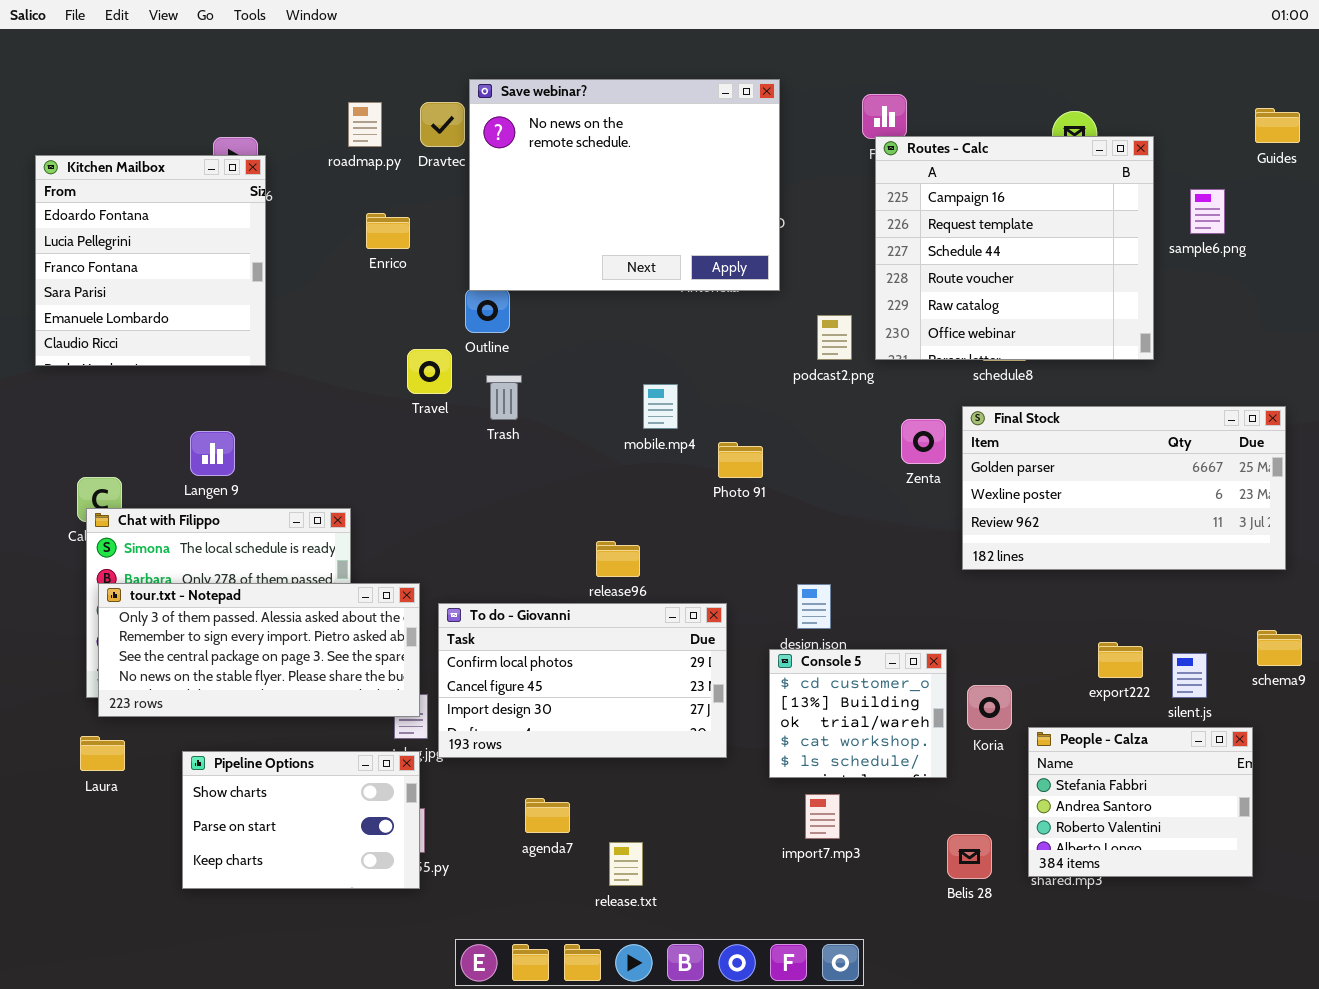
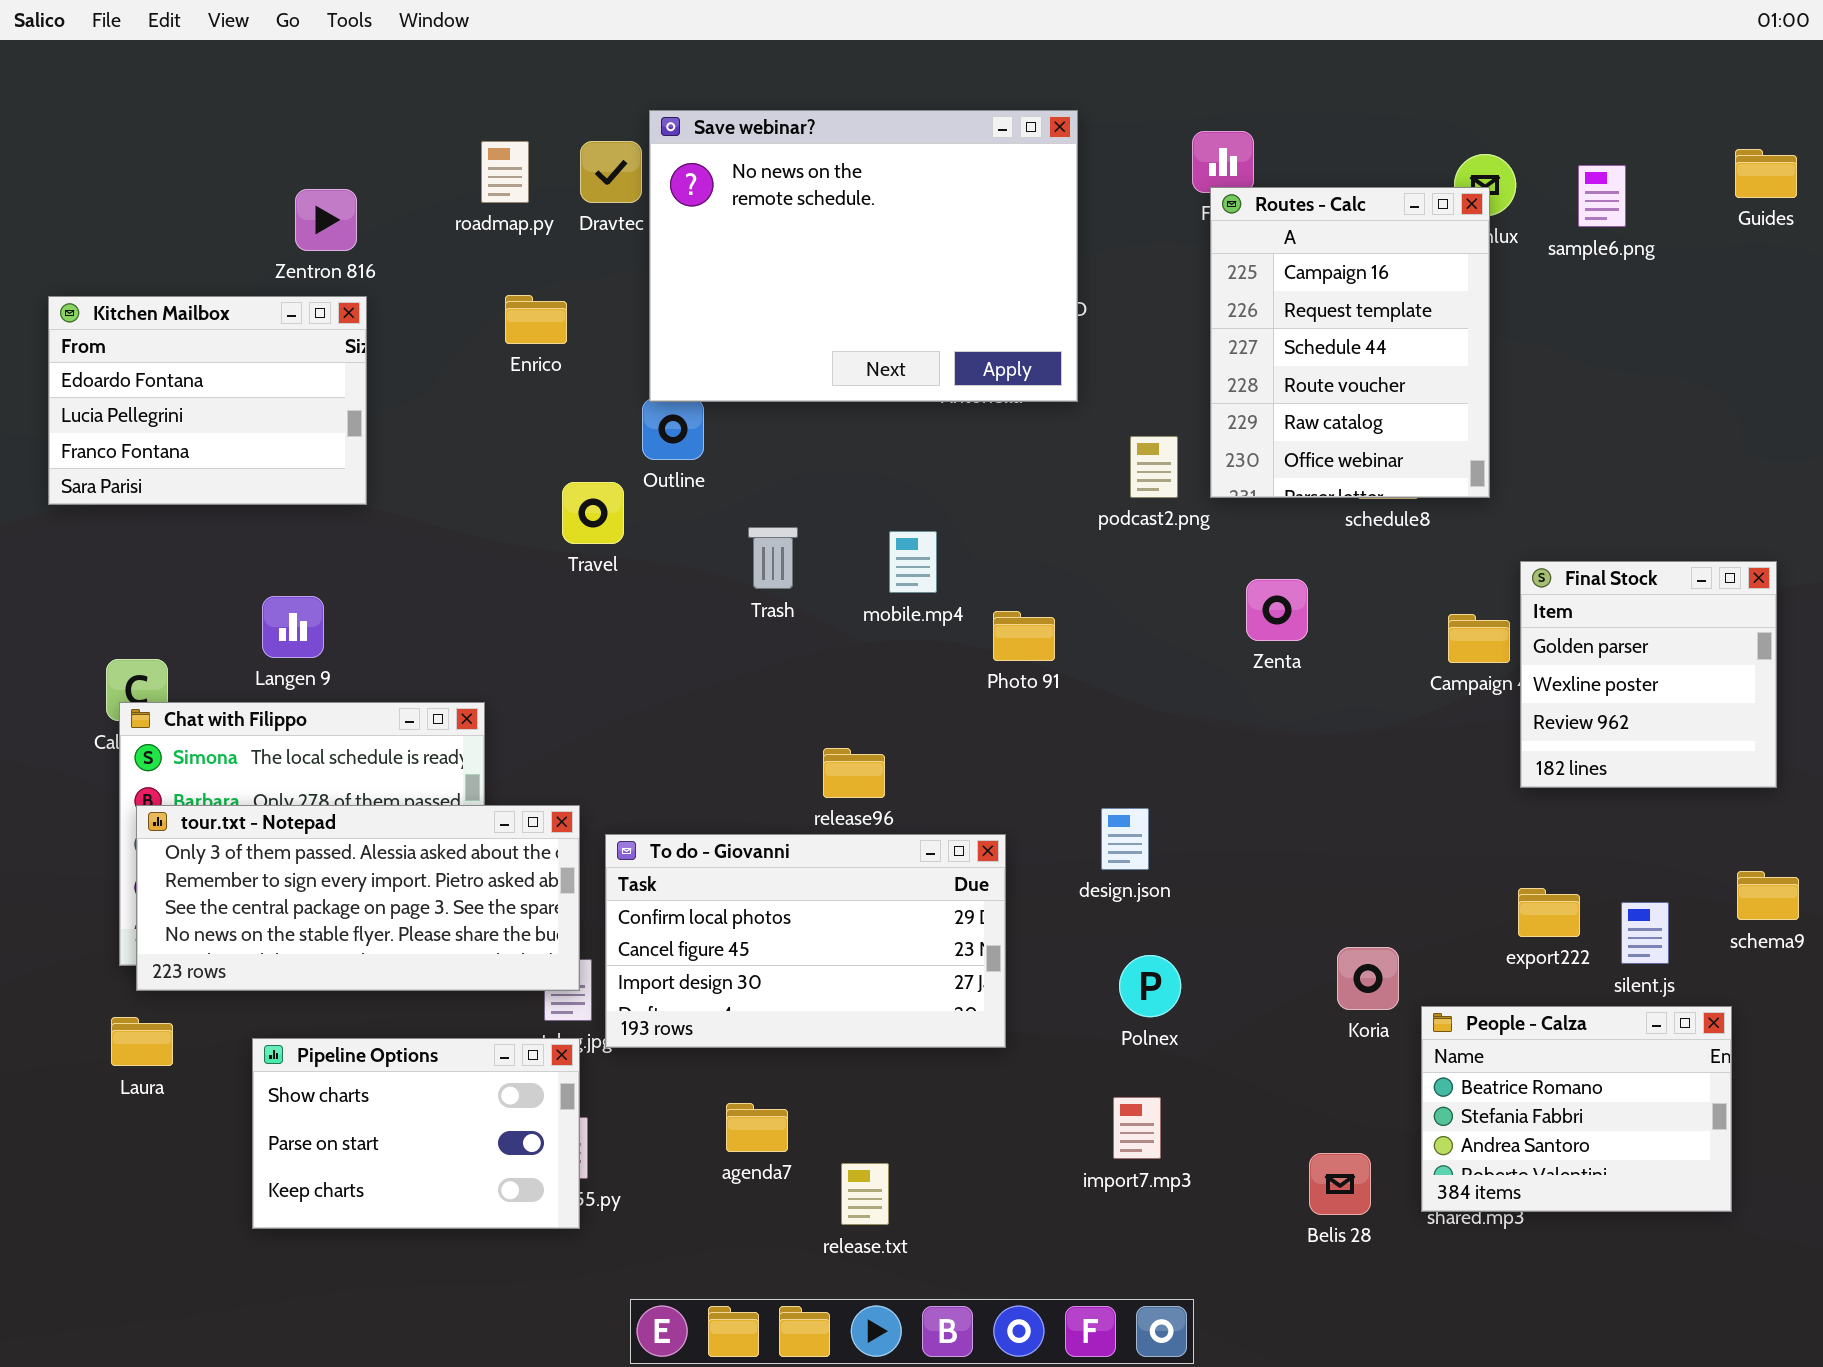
Routes - Calc: [875,136,1154,360] -> [1210,187,1490,498], resized
Kitchen Mailbox: [35,155,266,366] -> [48,296,367,505], resized
sample6.png: [1190,189,1225,234] -> [1578,165,1626,227], moved
Trash: [486,375,522,420] -> [748,527,798,589], moved
Final Stock: [962,406,1286,570] -> [1520,561,1777,788], resized
Console 5: [769,649,947,778] -> none, closed
People - Calza: [1028,727,1253,877] -> [1421,1006,1732,1212], scrolled up 1 row

